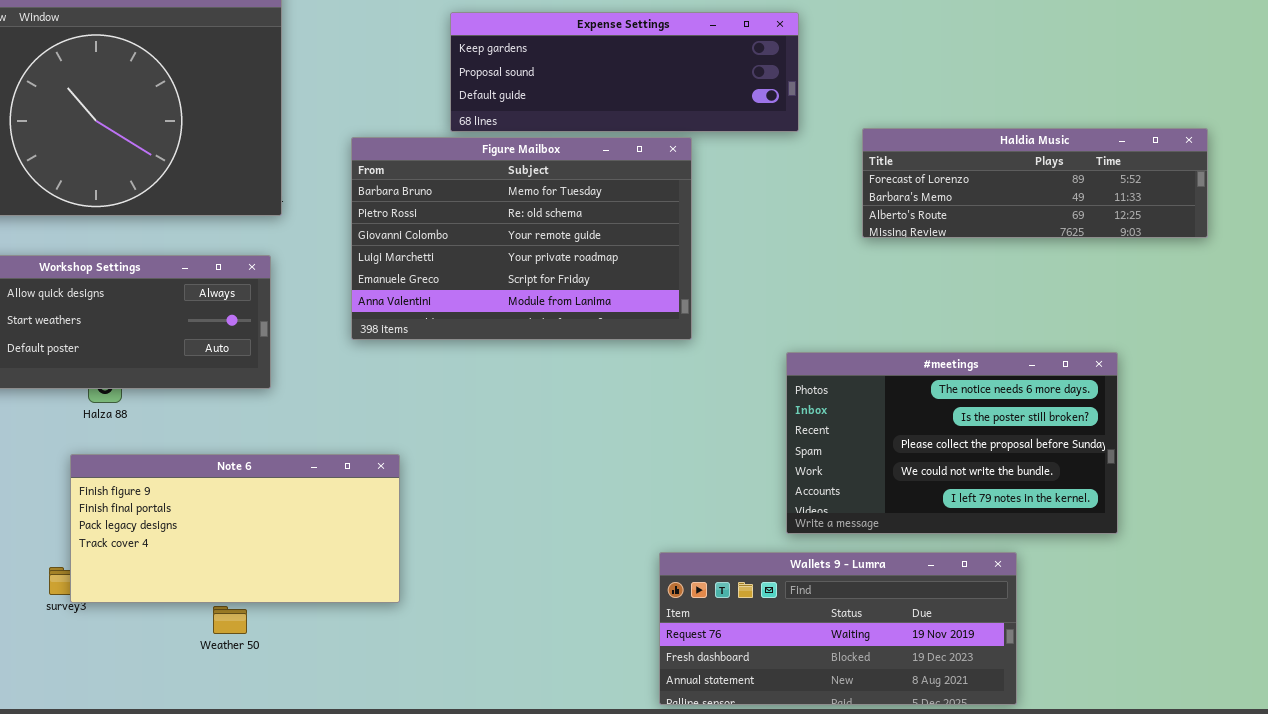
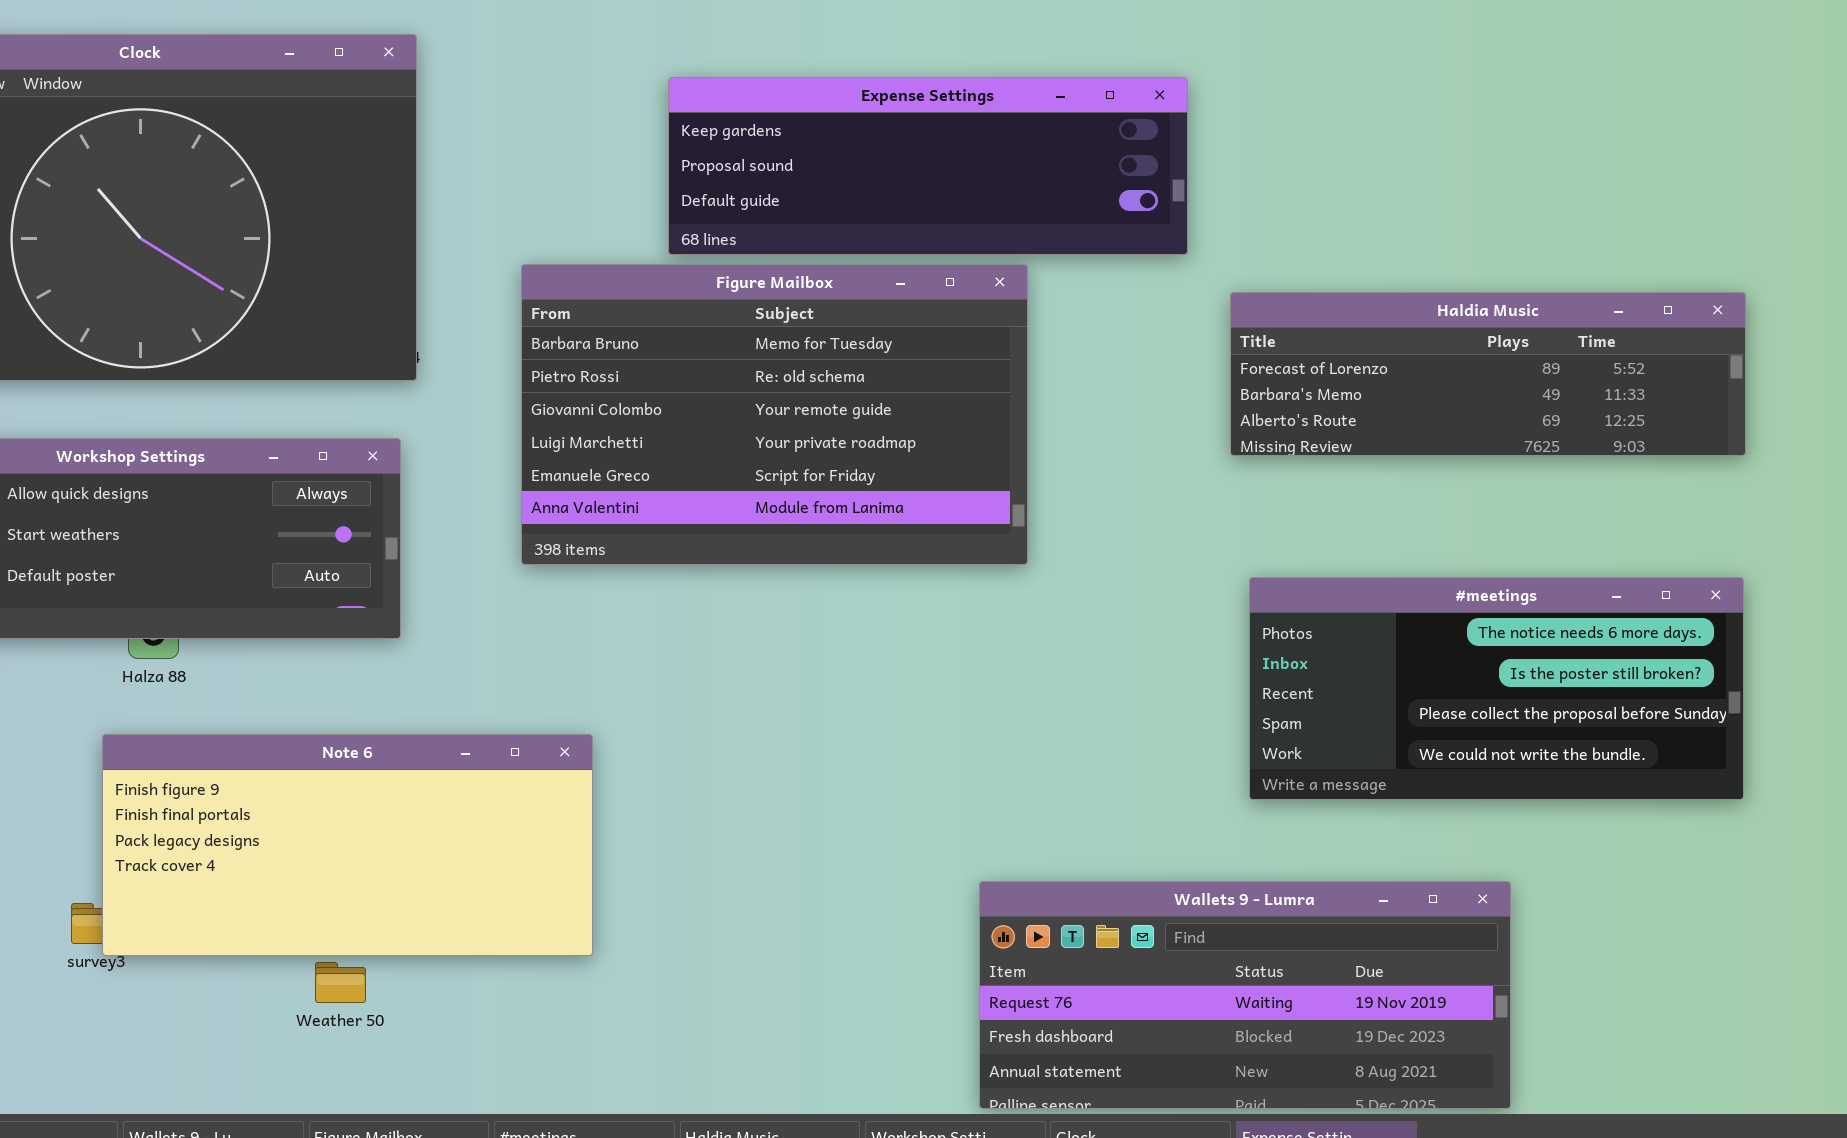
Haldia Music: [862,128,1208,238] -> [1230,292,1746,456], moved
#meetings: [786,352,1118,534] -> [1249,577,1744,800], moved, resized

